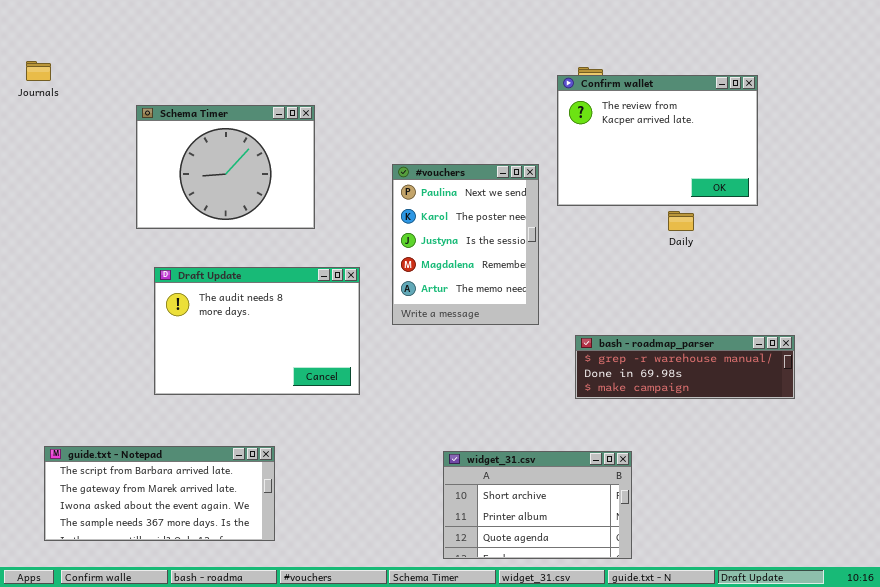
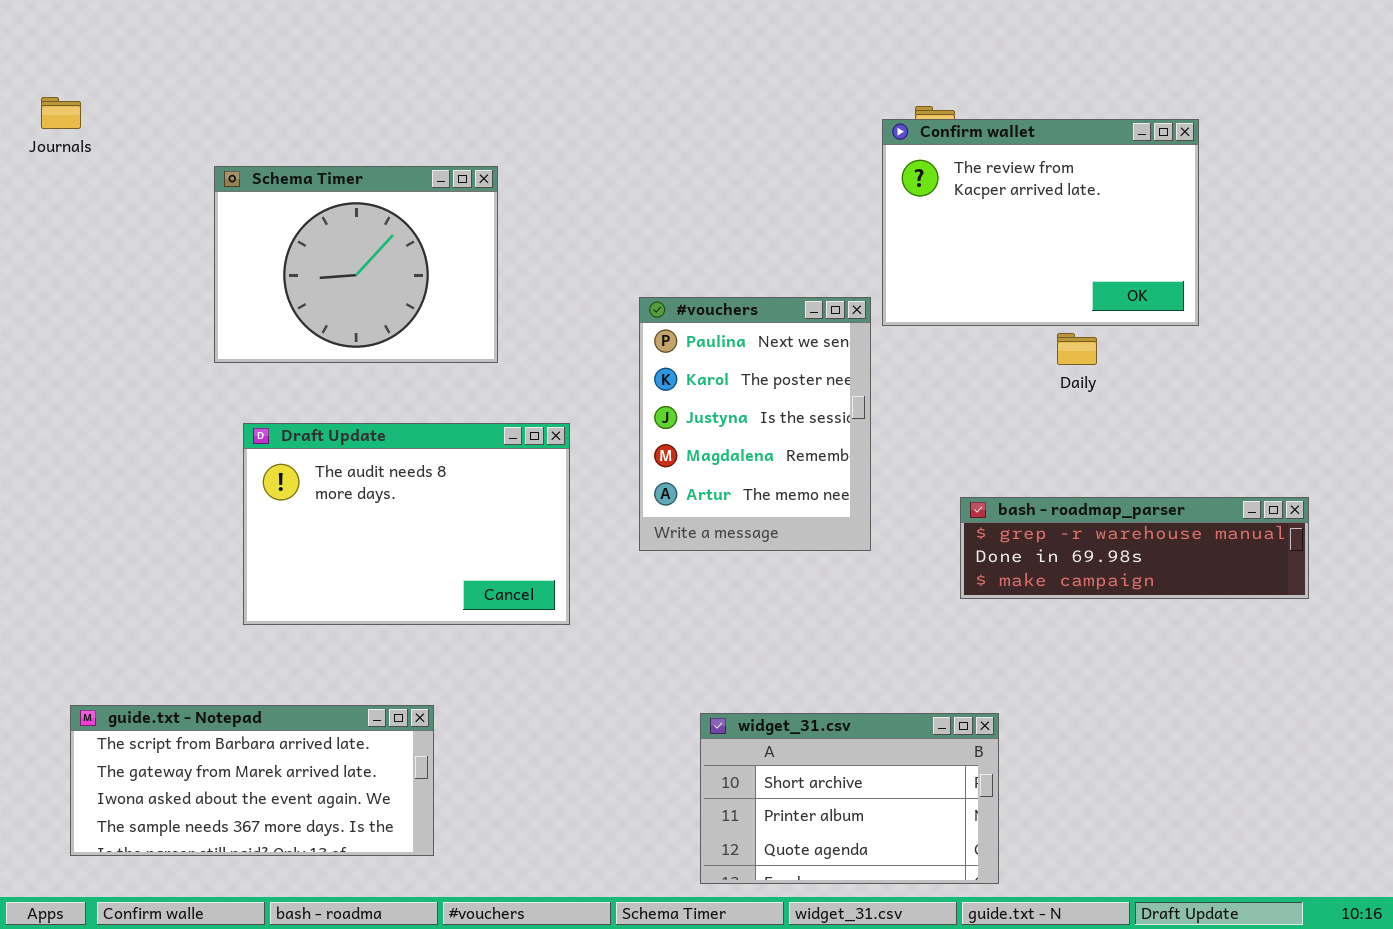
#vouchers: [392,164,539,325] -> [639,297,871,551], moved
bash - roadmap_parser: [575,335,795,399] -> [960,497,1309,599], moved

